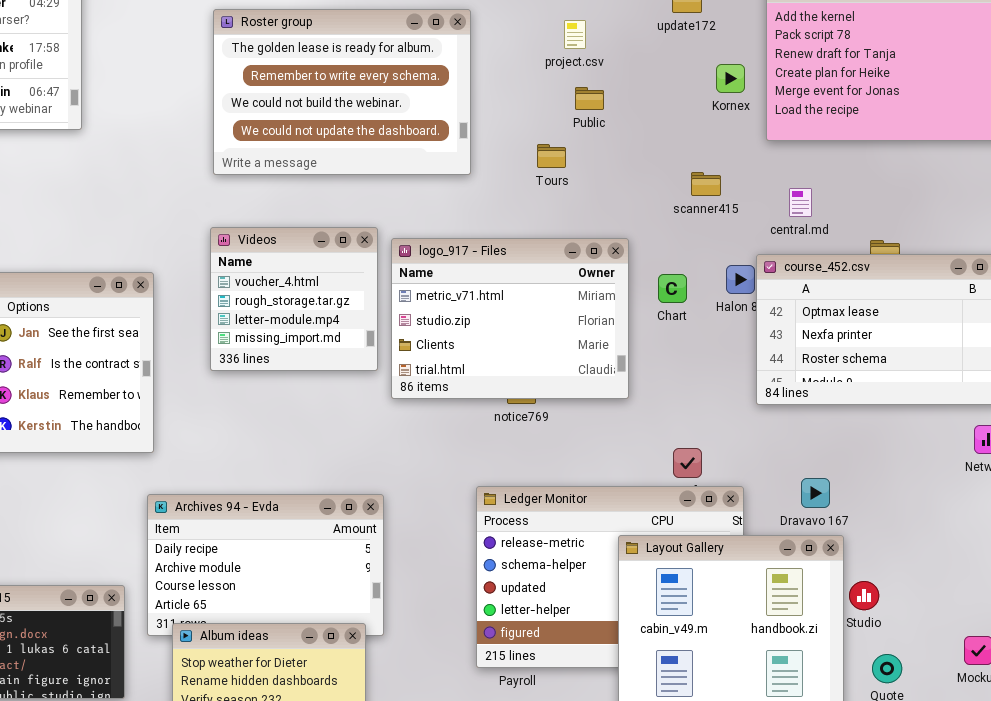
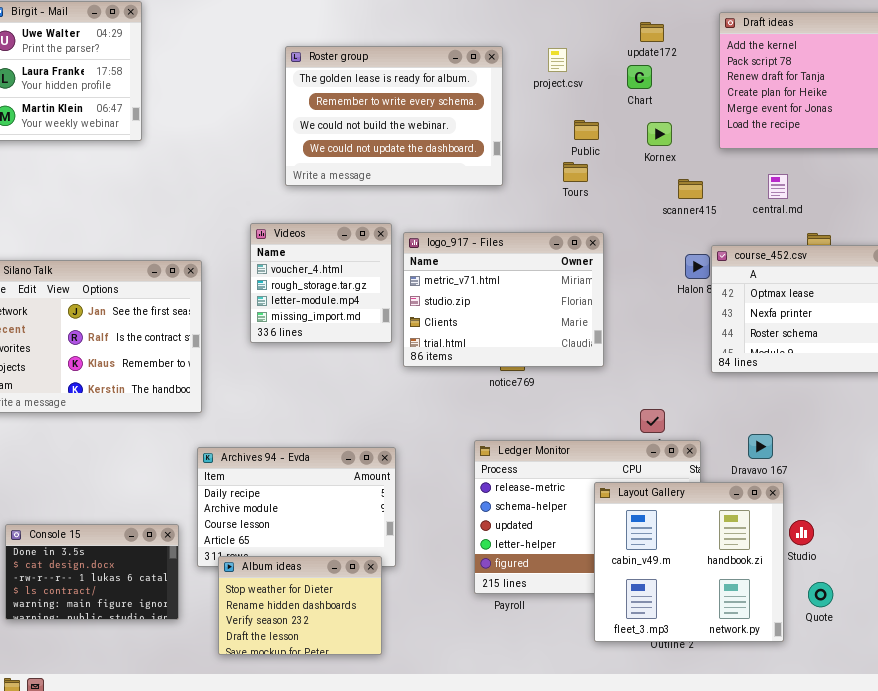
Roster group: [213,9,471,175] -> [285,46,503,186], moved
Kornex: [716,64,745,93] -> [647,122,672,146], moved
Public: [575,87,604,110] -> [574,120,599,140], moved
Tours: [537,144,566,168] -> [563,162,588,182], moved
scanner415: [691,172,721,196] -> [678,179,703,199], moved
central.md: [789,188,812,217] -> [768,174,788,199], moved
Chart: [658,274,687,303] -> [627,65,652,89], moved

